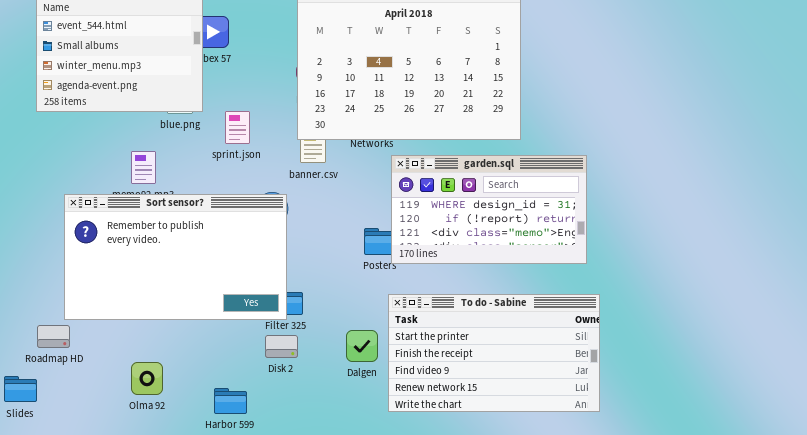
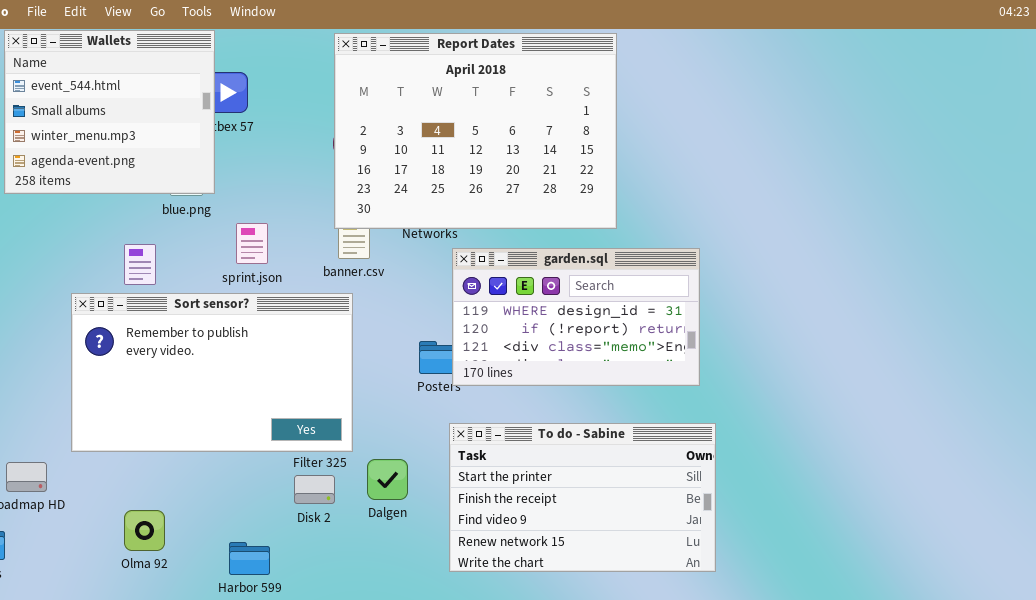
sprint.json: [225,111,250,144] -> [236,223,268,264], moved
Sort sensor?: [64,194,287,320] -> [71,293,353,452], moved
Dalgen: [346,330,378,362] -> [367,459,408,500], moved

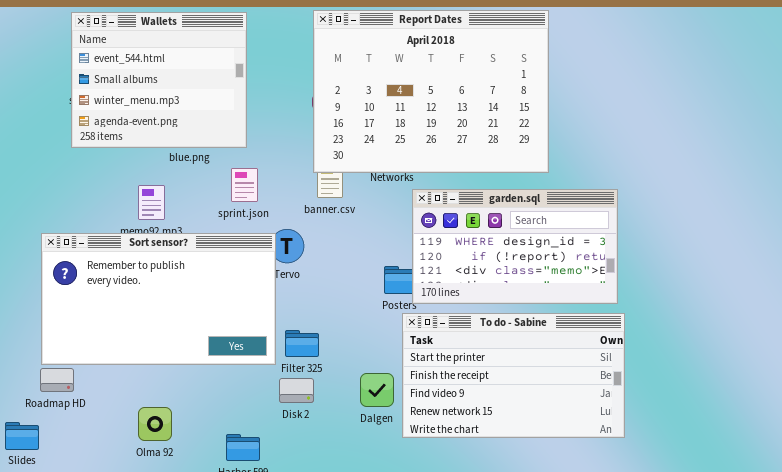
Wallets: [4,30,215,194] -> [71,12,247,148], moved
Sort sensor?: [71,293,353,452] -> [41,233,276,365], moved
To do - Sabine: [449,423,716,572] -> [402,313,625,438], moved
Dalgen: [367,459,408,500] -> [360,373,394,407], moved

